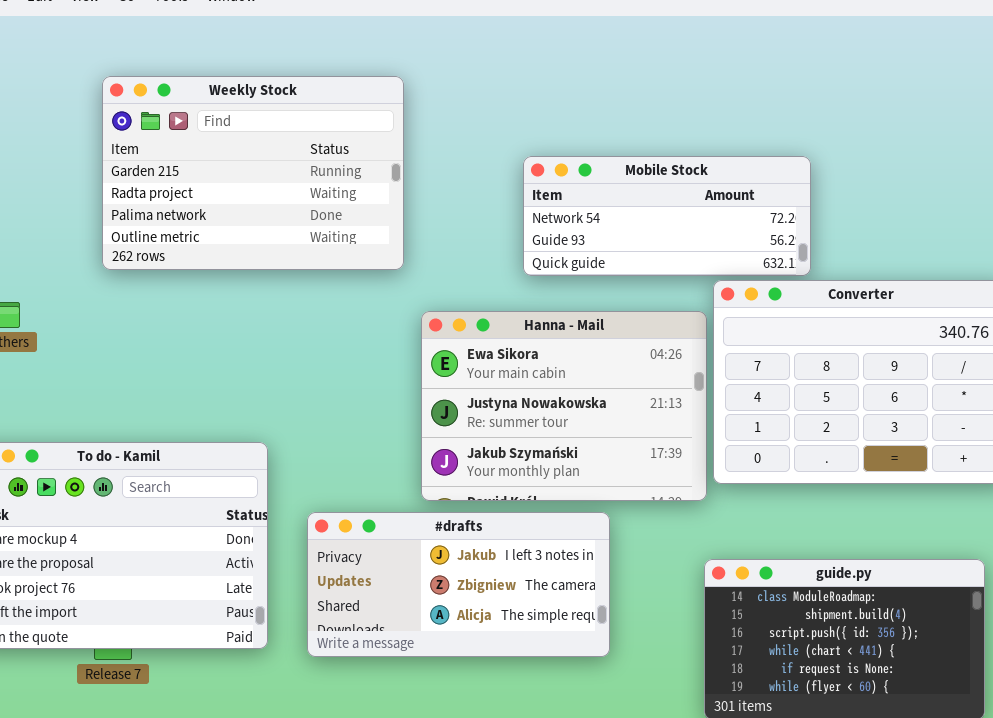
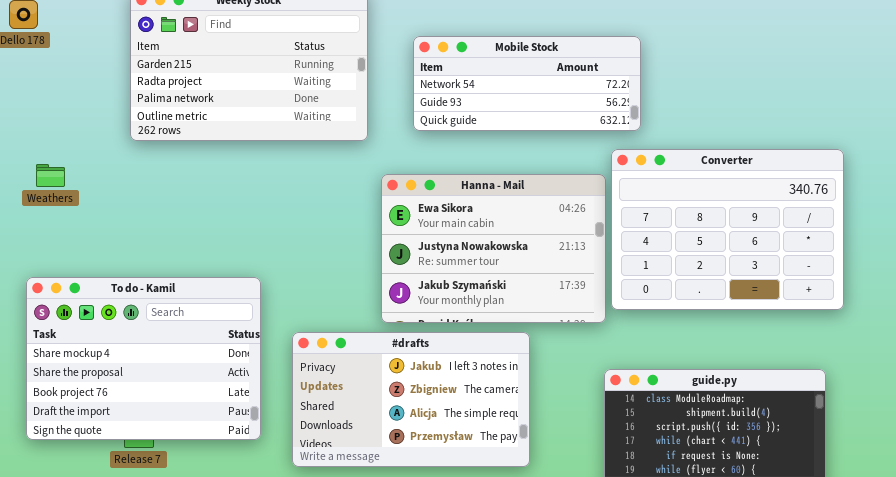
Mobile Stock: [523,156,811,276] -> [413,36,641,131], moved
#drafts: [307,512,610,657] -> [292,332,530,467], resized

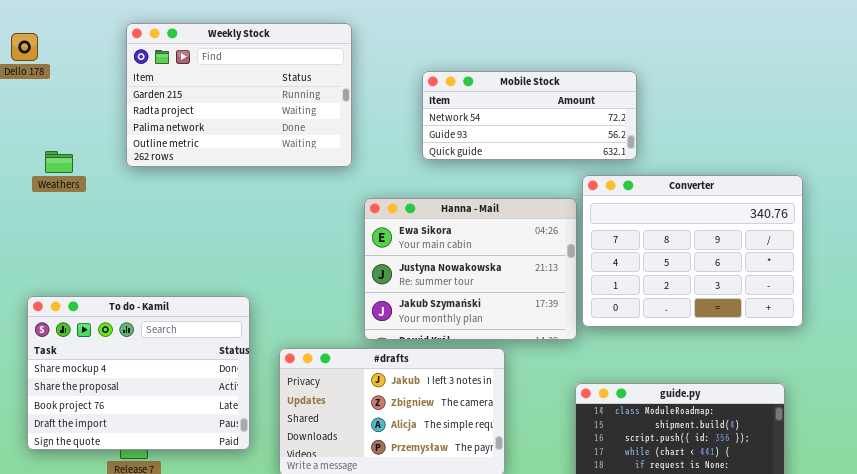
Mobile Stock: [413,36,641,131] -> [422,71,637,160], moved
Weathers: [36,164,65,187] -> [45,151,73,173], moved

